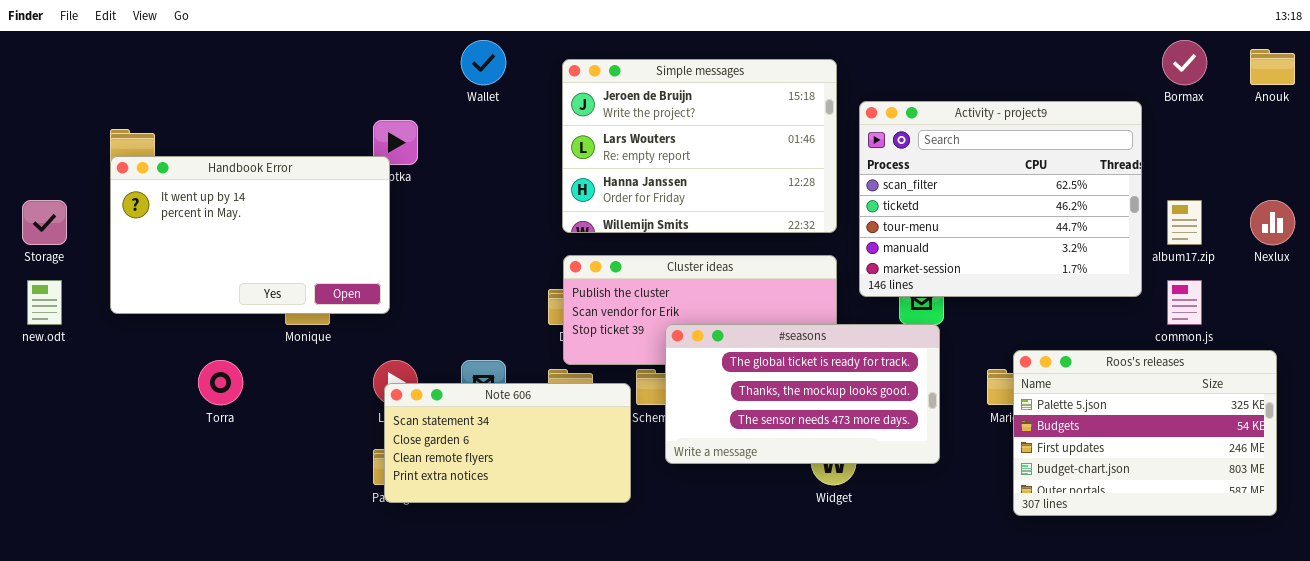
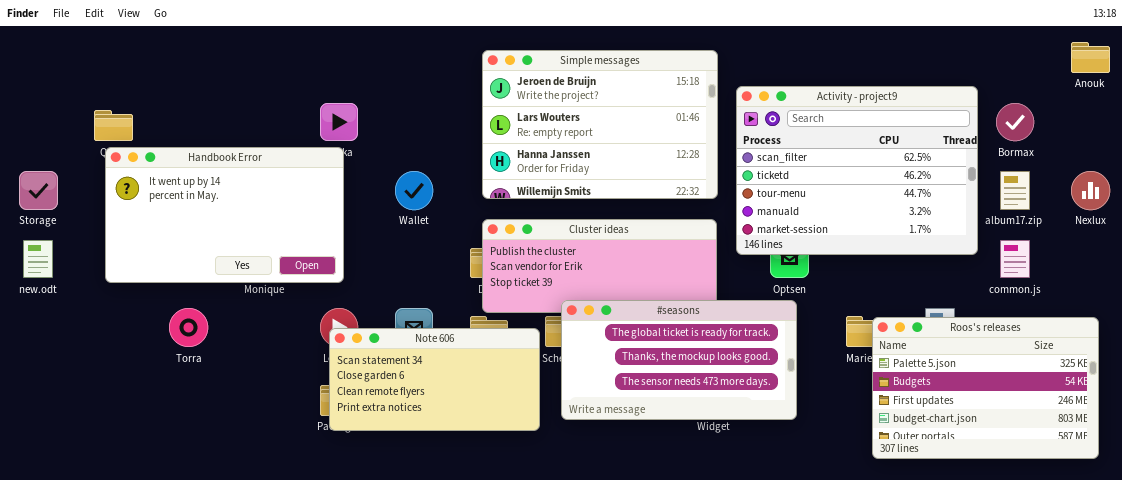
Wallet: [461,40,506,85] -> [395,171,433,210], moved
Bormax: [1162,40,1207,85] -> [996,103,1034,141], moved
Handbook Error: [110,156,390,314] -> [105,147,344,283], moved
#seasons: [665,324,940,464] -> [561,300,797,420], moved
Roos's releases: [1013,350,1277,516] -> [872,317,1099,459], moved

